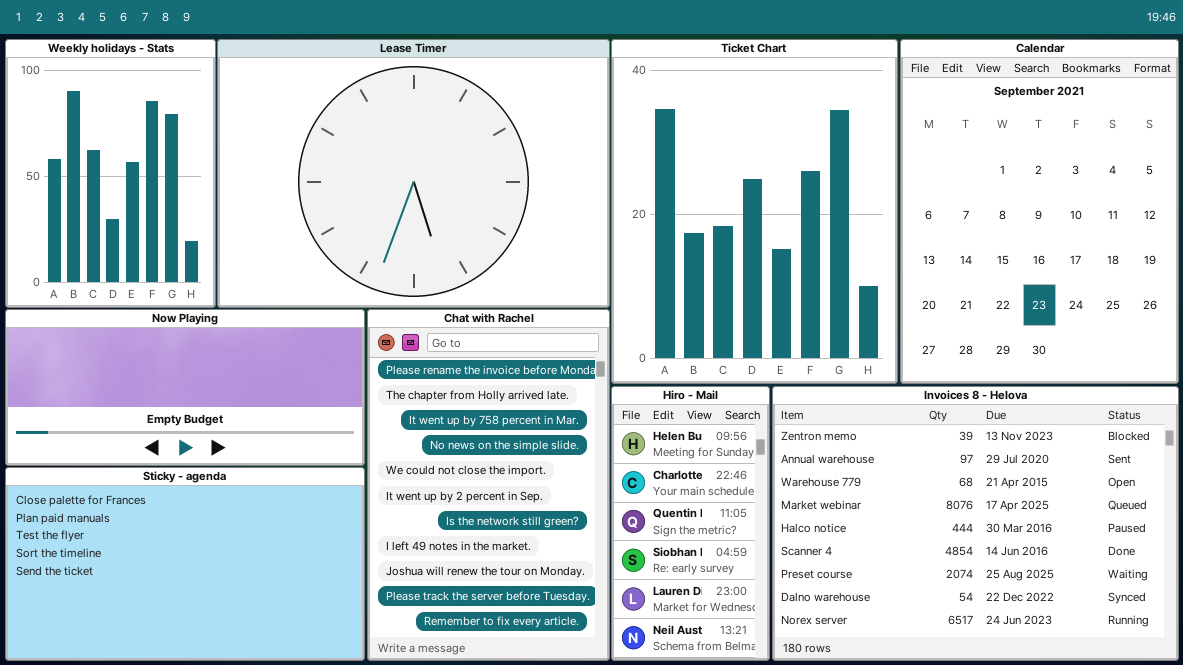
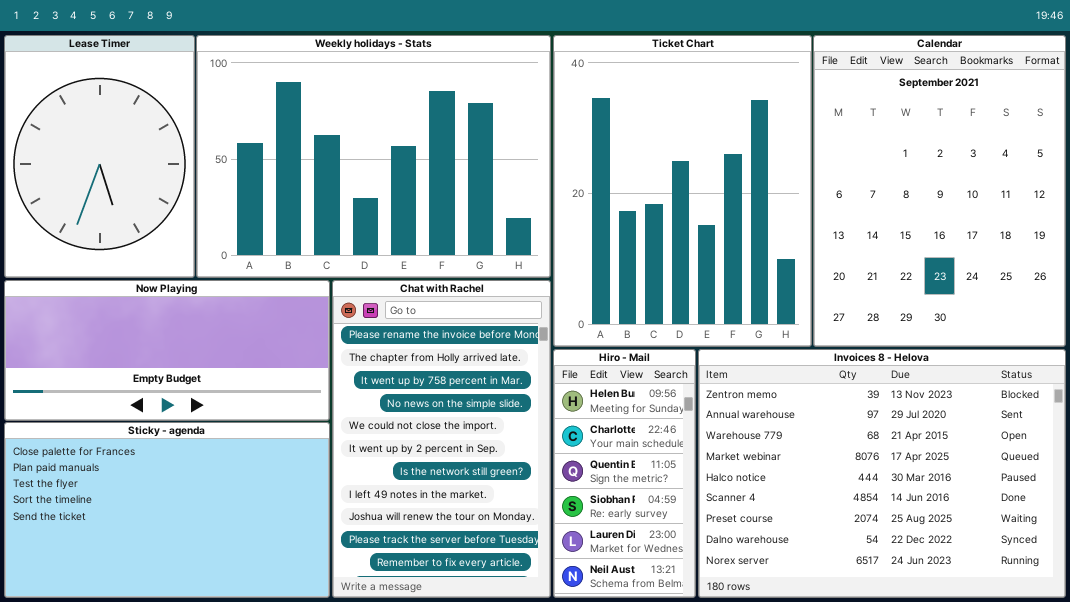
Weekly holidays - Stats: [5,39,216,308] -> [196,35,551,278], moved, resized
Lease Timer: [217,39,610,308] -> [4,35,195,278], moved, resized

